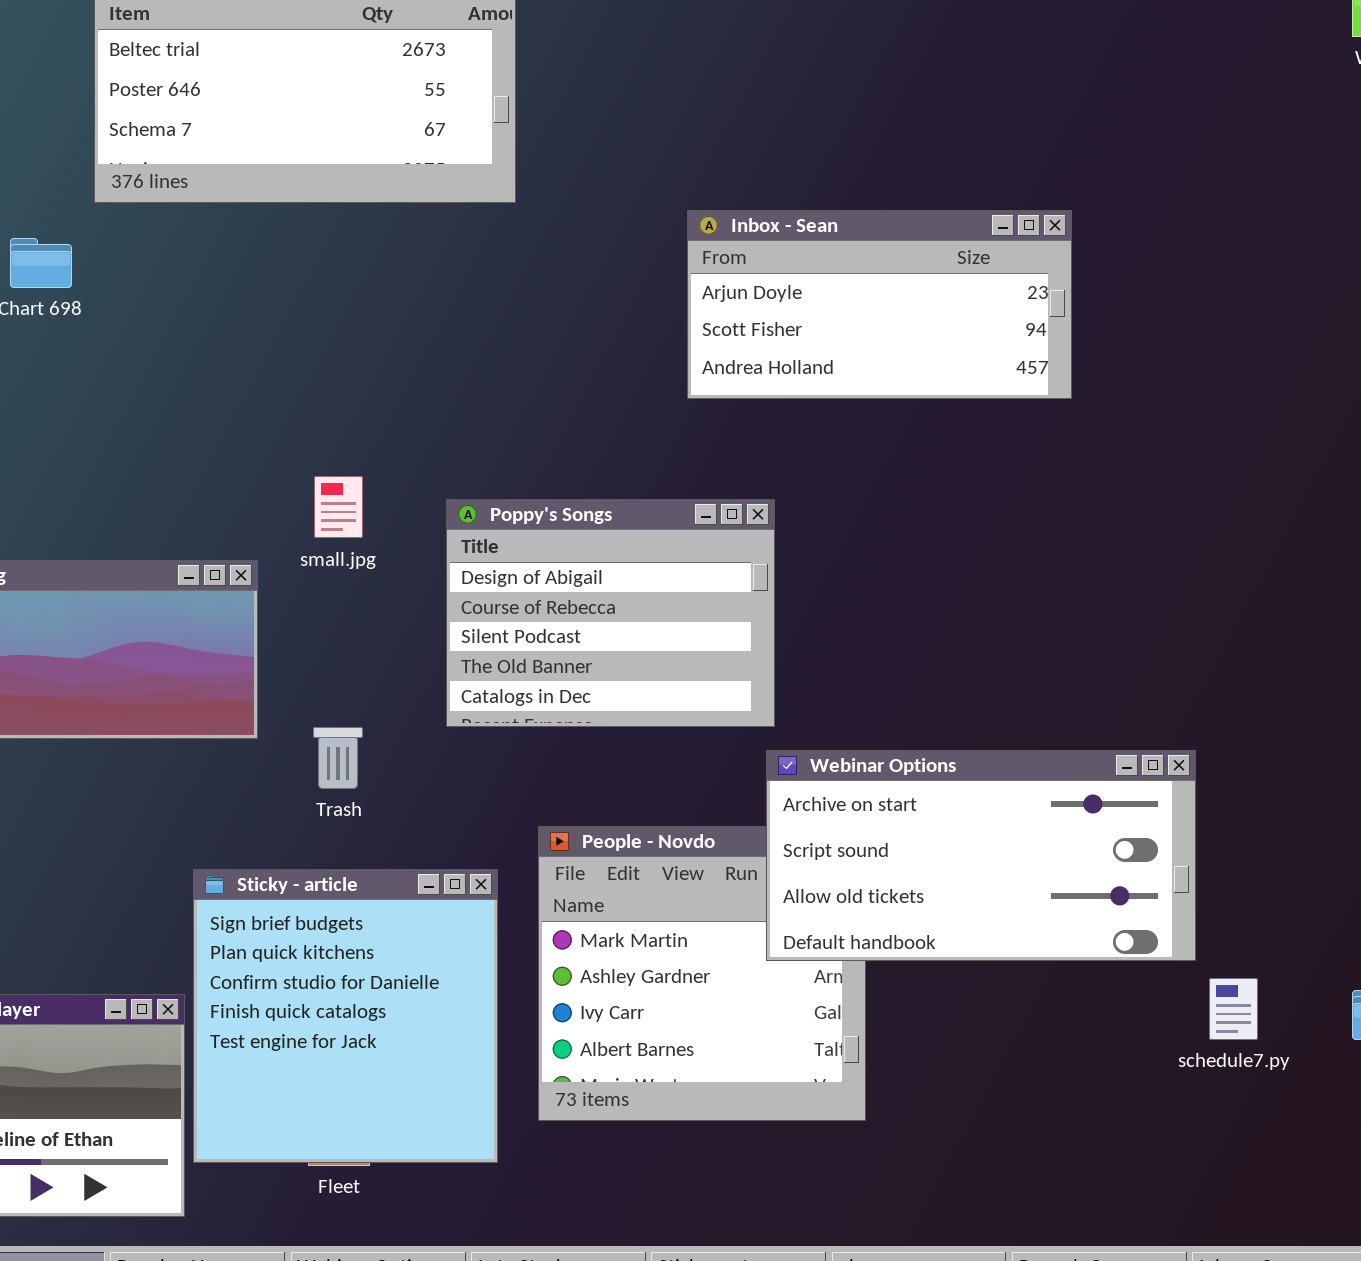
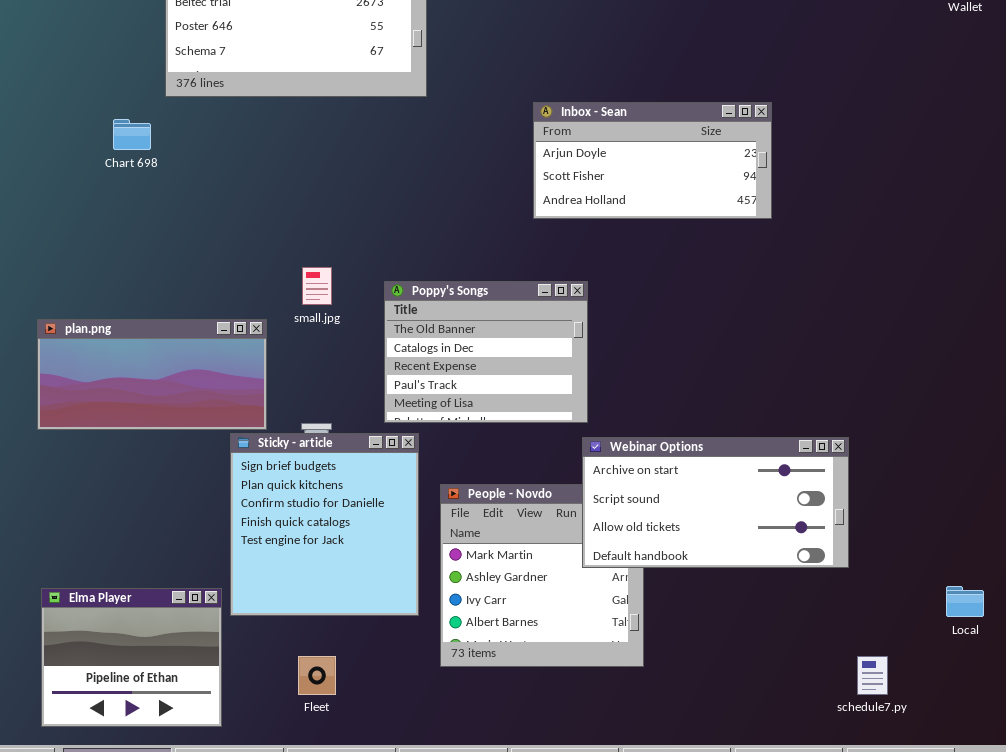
Poppy's Songs: [446,499,775,727] -> [384,281,588,423], scrolled down 3 rows
Sticky - article: [193,869,498,1163] -> [230,433,419,616], moved
schedule7.py: [1209,978,1258,1040] -> [857,656,888,695], moved

